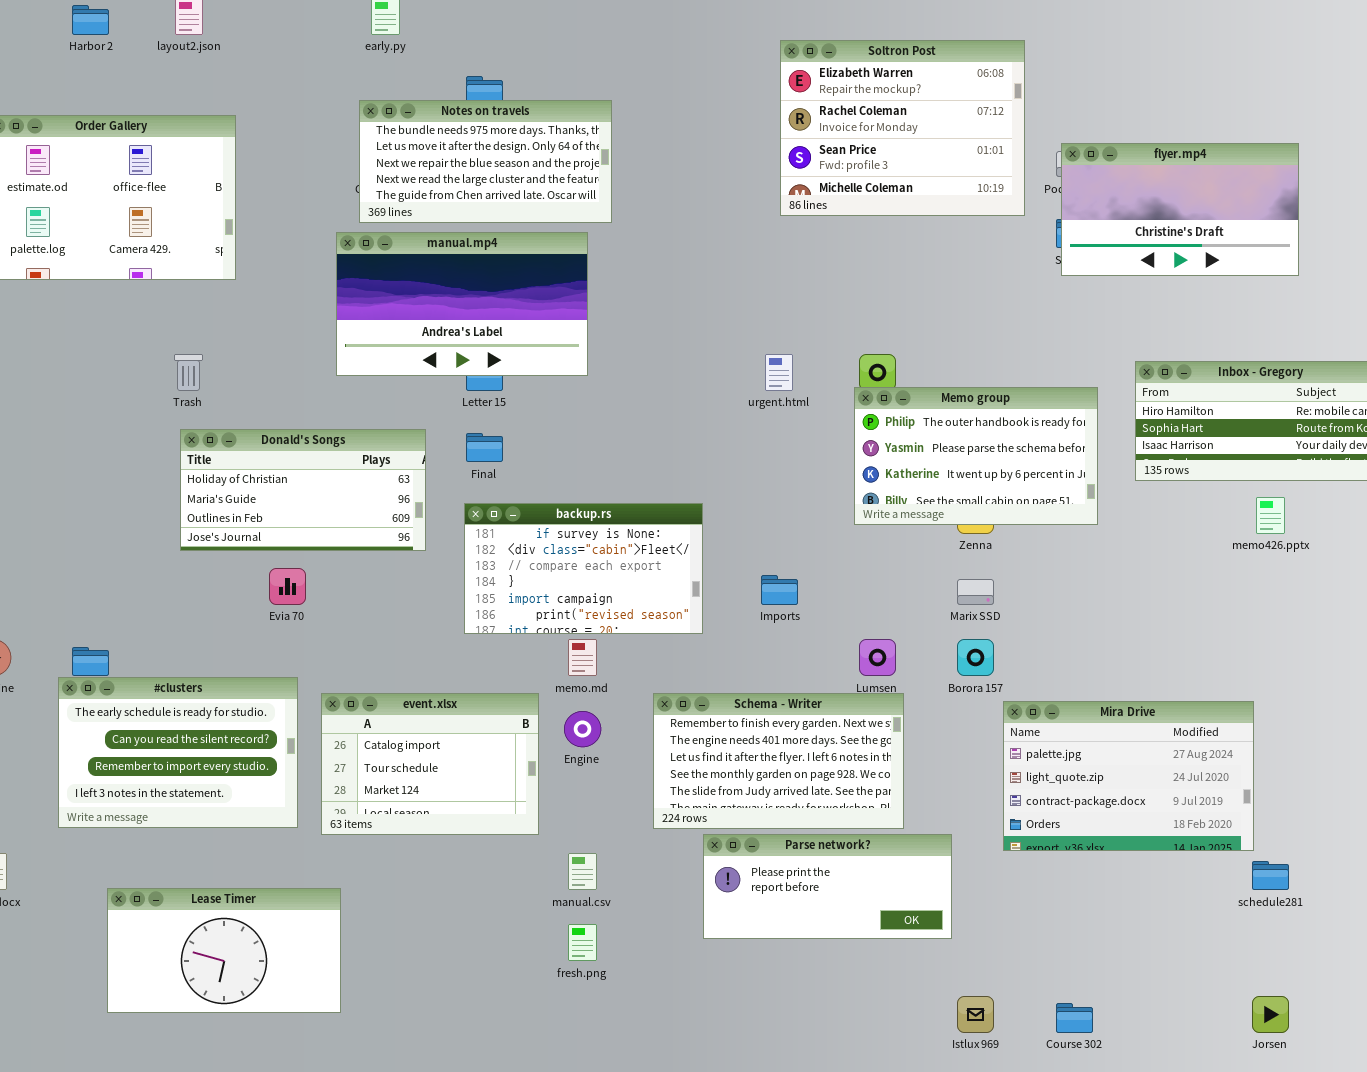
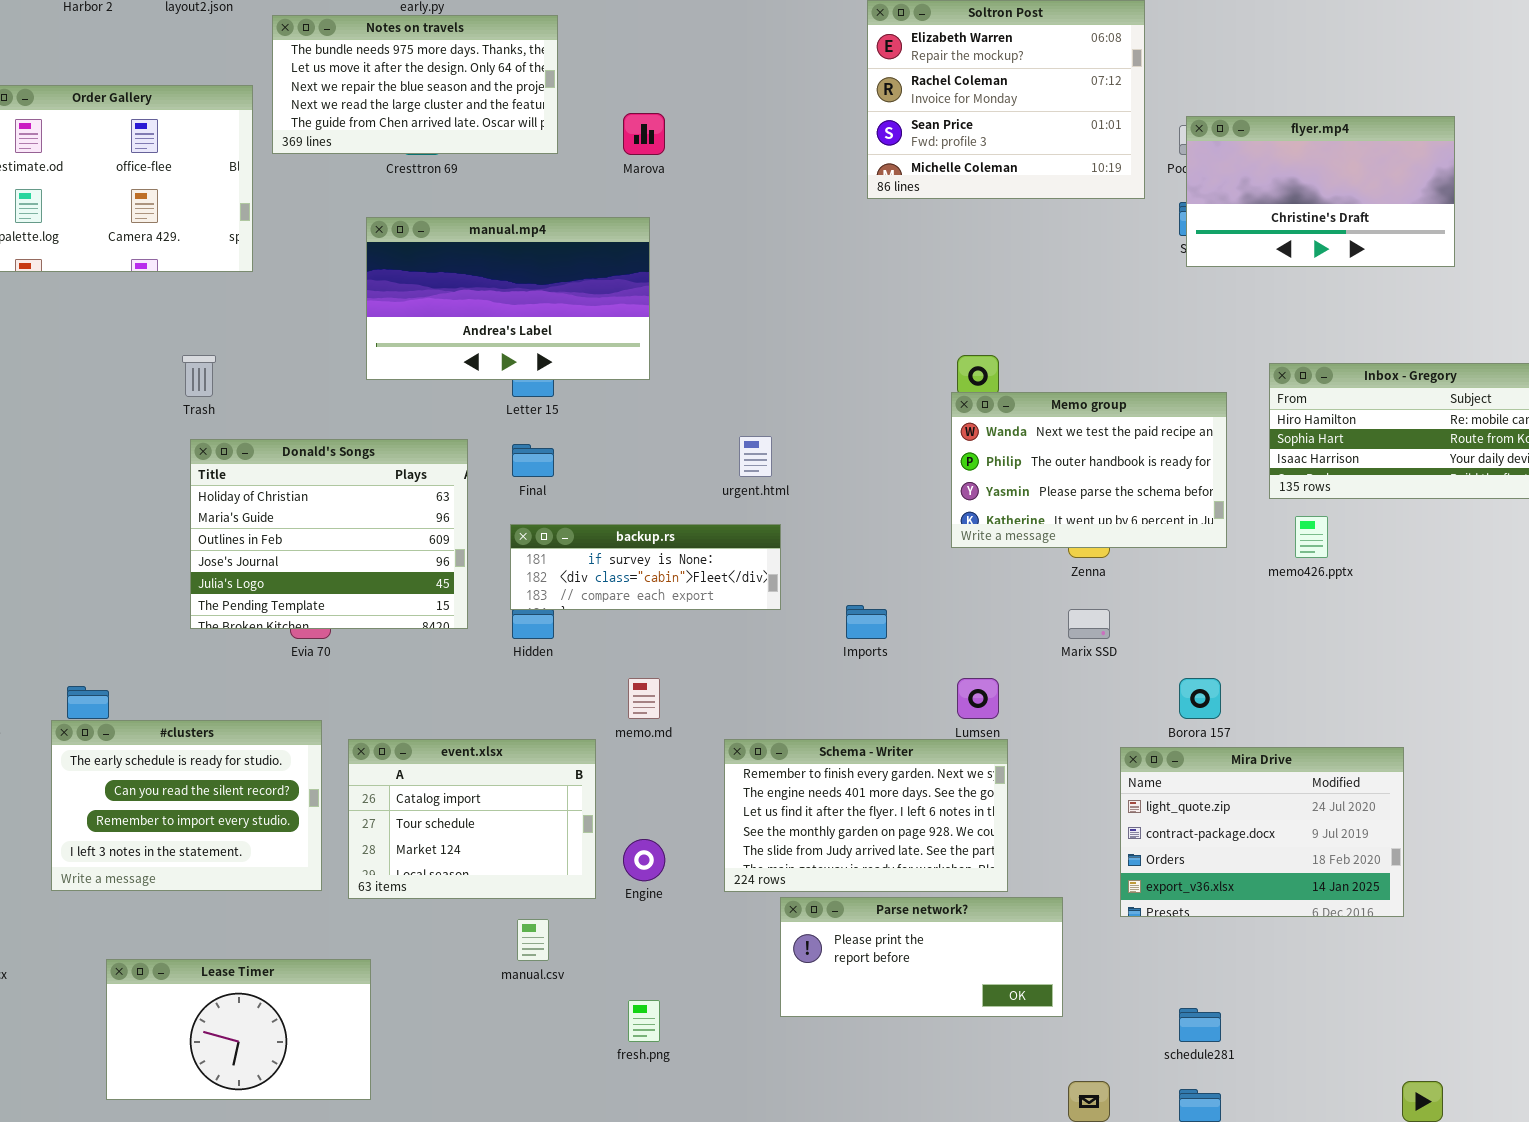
Notes on travels: [359,100,612,223] -> [272,15,558,154], moved
urgent.html: [765,354,793,391] -> [739,436,772,477], moved
Memo group: [854,387,1098,525] -> [951,392,1227,548], scrolled up 1 row
Donald's Songs: [180,429,426,551] -> [190,439,468,629], resized
memo426.pptx: [1256,497,1285,534] -> [1295,516,1328,558], moved
backup.rs: [464,503,703,634] -> [510,524,781,610], resized
Borora 157: [957,639,994,676] -> [1179,678,1221,719], moved
Mira Drive: [1003,701,1254,851] -> [1120,747,1404,917], scrolled down 1 row
Engine: [564,711,601,747] -> [623,839,665,881], moved
manual.csv: [568,853,597,890] -> [517,919,549,961], moved
schedule281: [1252,861,1289,890] -> [1179,1008,1221,1042], moved

